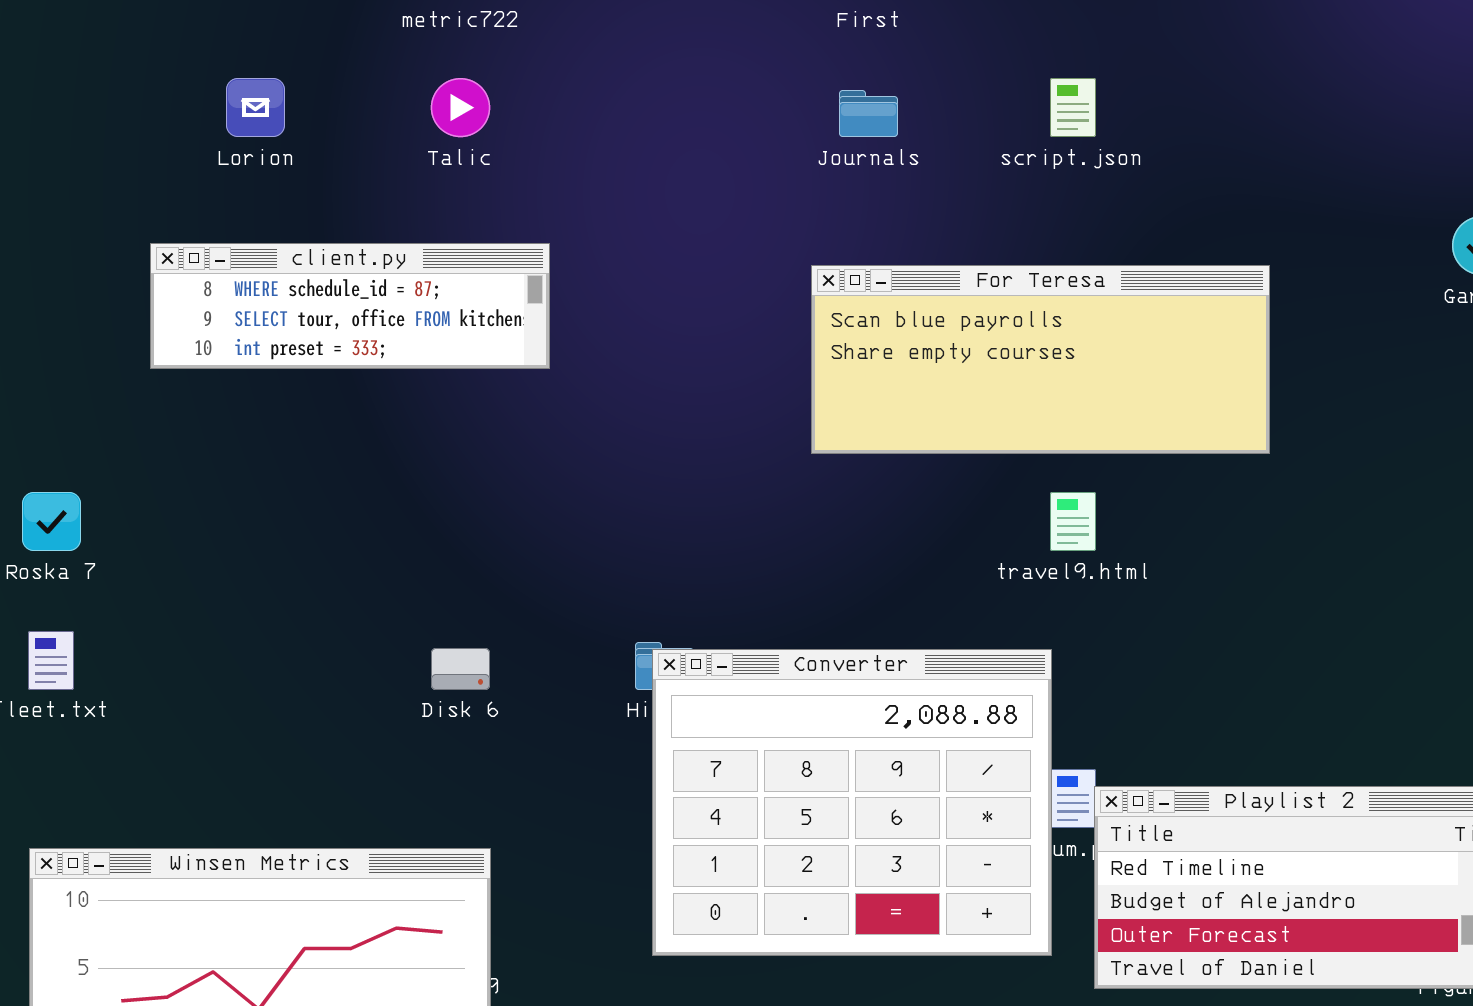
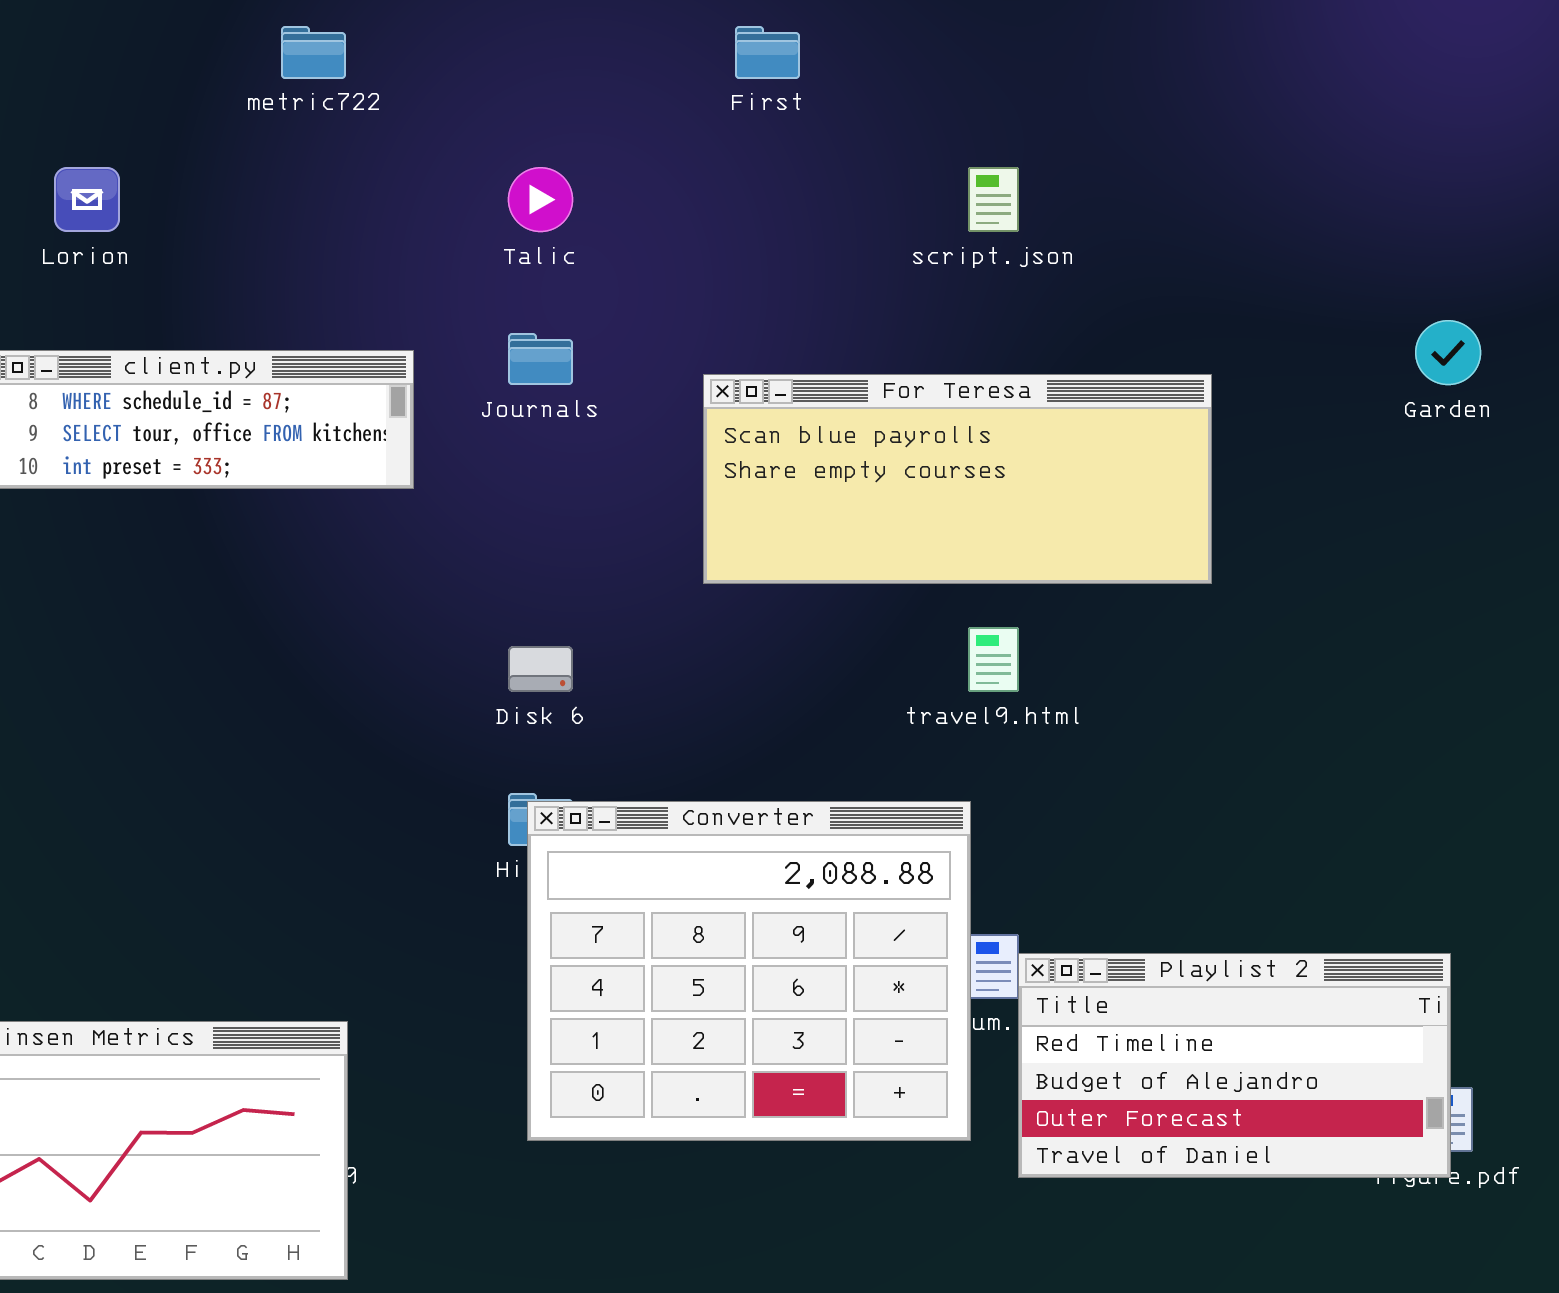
Talic: [431,78,490,137] -> [508,167,573,232], moved
Journals: [839,90,898,137] -> [508,333,573,385], moved
Disk 6: [431,648,490,690] -> [508,646,573,692], moved

